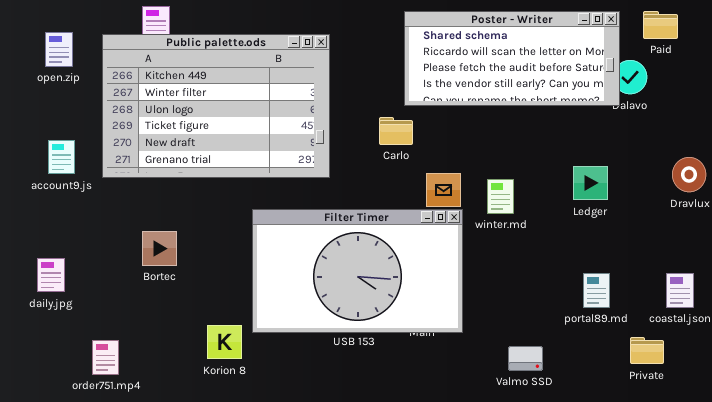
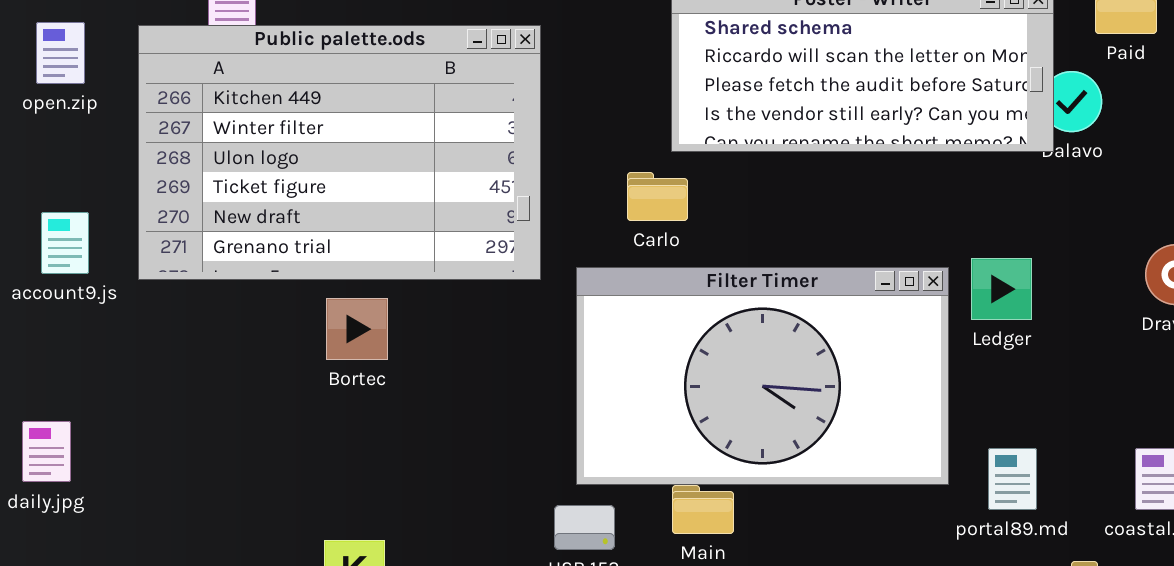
Filter Timer: [252,209,463,333] -> [576,267,949,485], moved
Bortec: [142,231,177,266] -> [326,298,388,360], moved

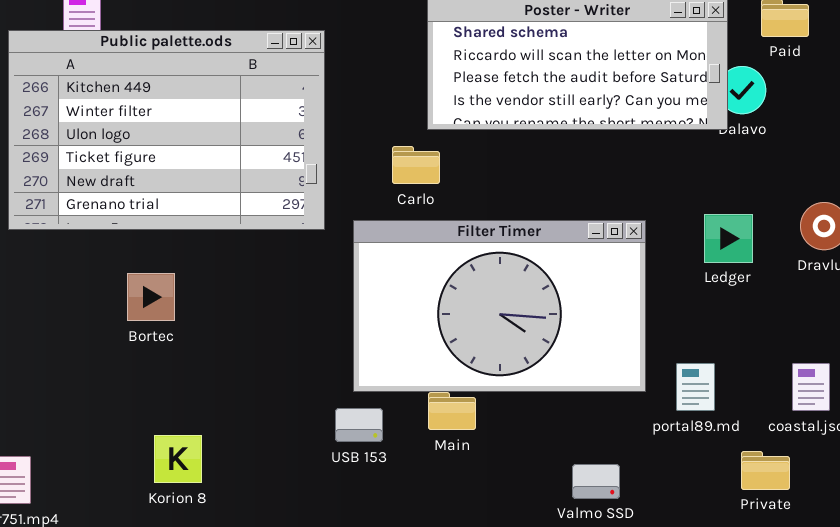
Ledger: [971,258,1032,320] -> [704,214,753,263], moved
Bortec: [326,298,388,360] -> [127,273,175,321], moved

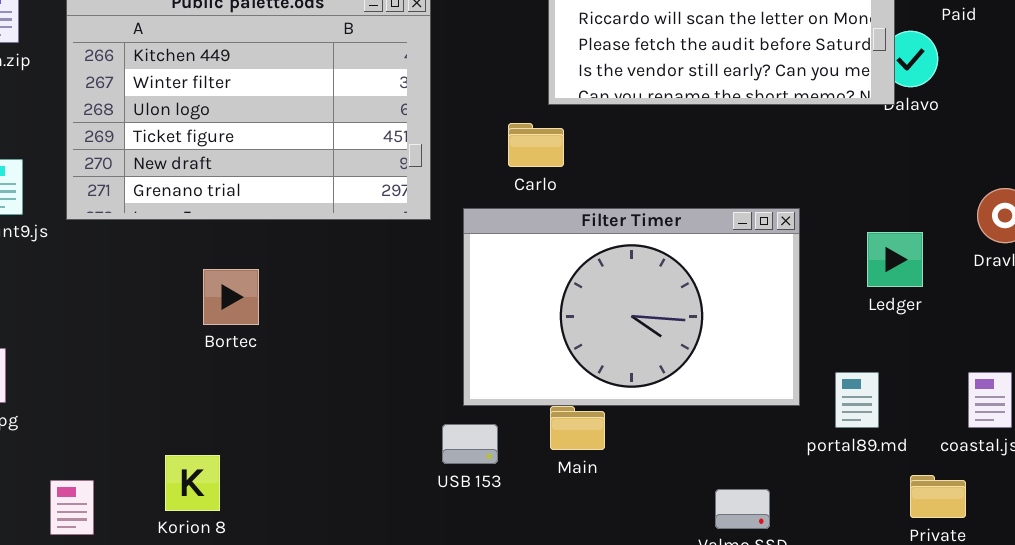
Ledger: [704,214,753,263] -> [867,232,923,287], moved
Korion 8: [154,435,202,483] -> [165,455,220,511], moved

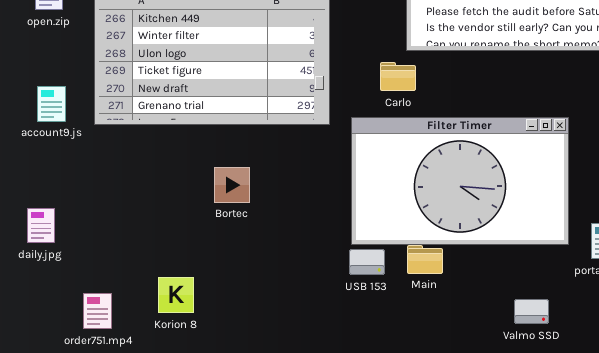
Bortec: [203,269,259,325] -> [214,167,250,203], moved
USB 153: [442,424,498,464] -> [349,249,385,275], moved

